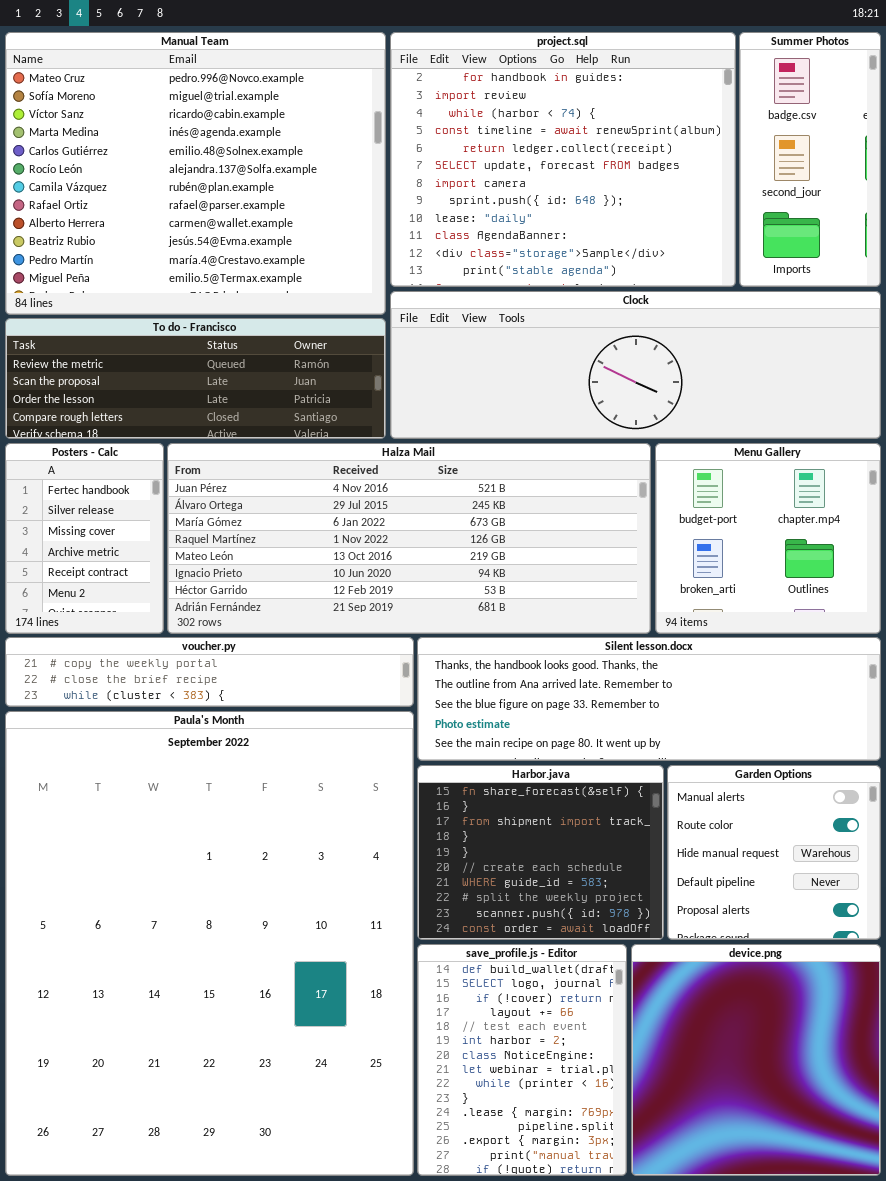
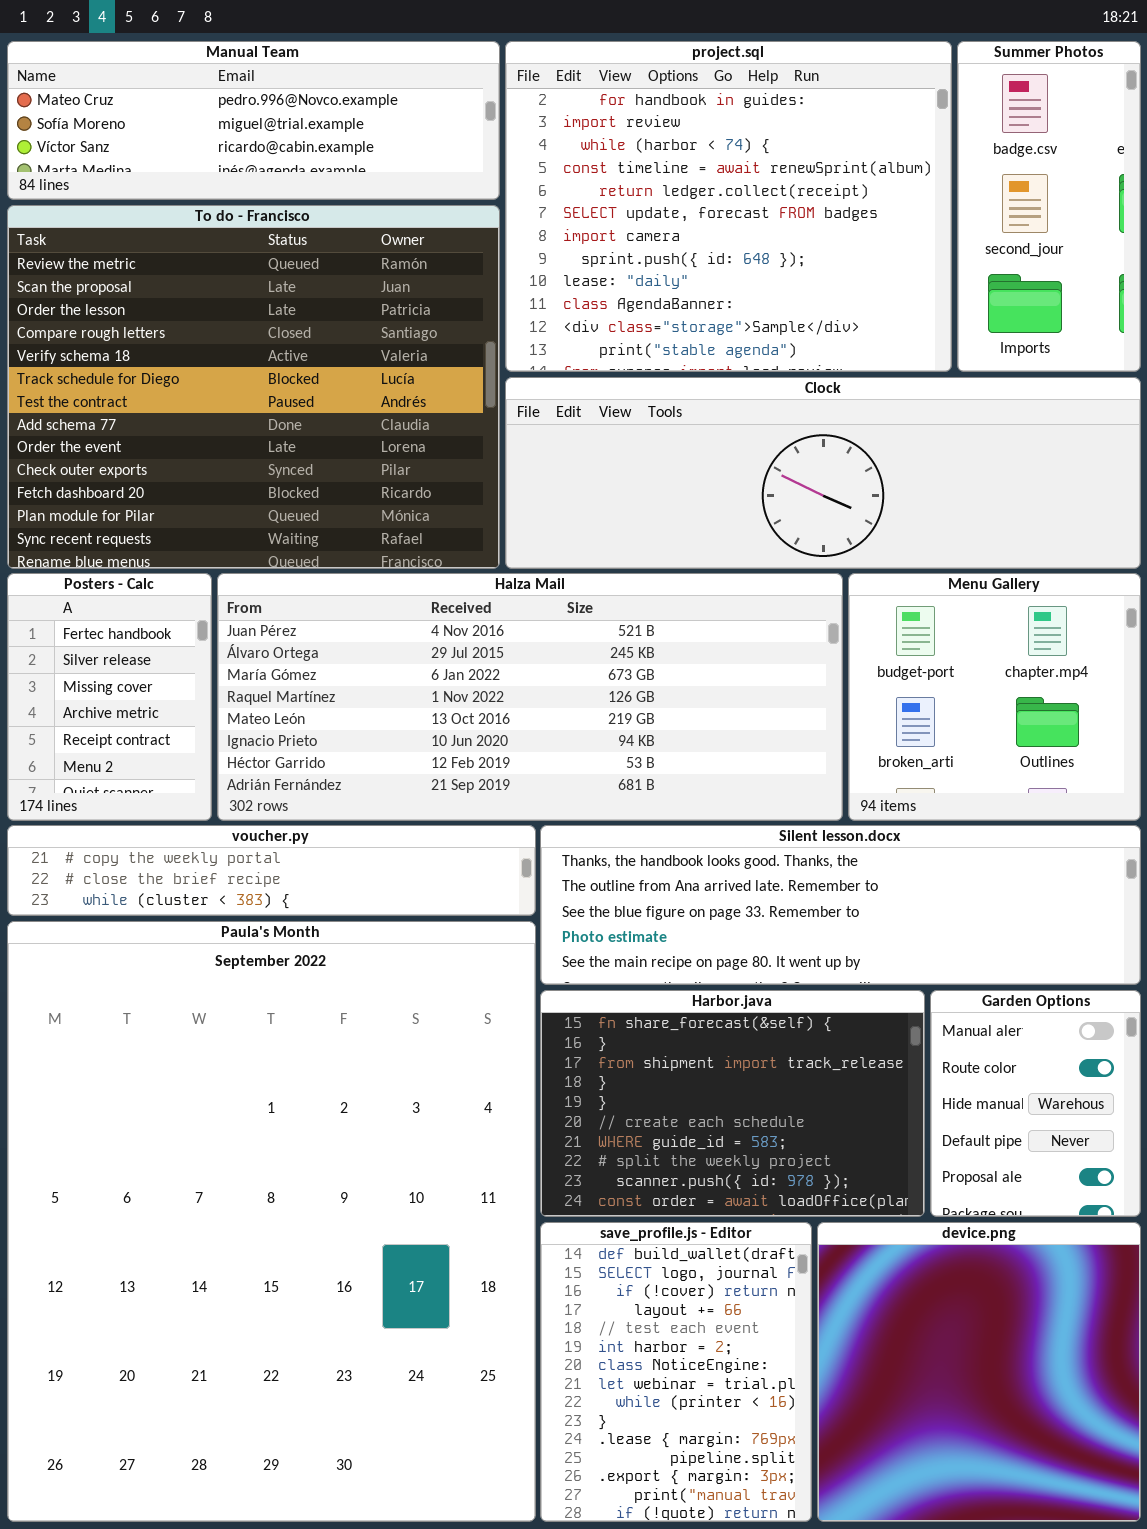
Manual Team: [5,32,386,315] -> [7,41,500,200], resized
To do - Francisco: [5,318,386,439] -> [7,205,500,569], resized
Harbor.java: [417,765,664,940] -> [540,990,925,1217], resized
Garden Options: [667,765,881,940] -> [930,990,1141,1217], resized

